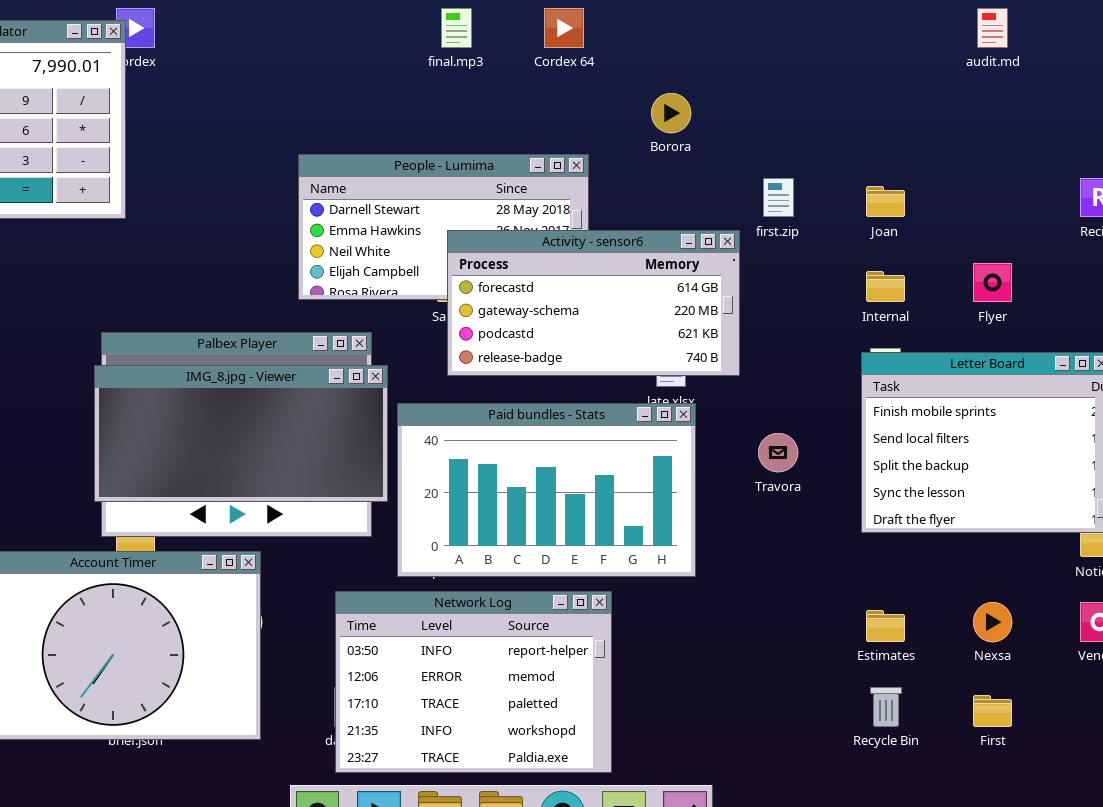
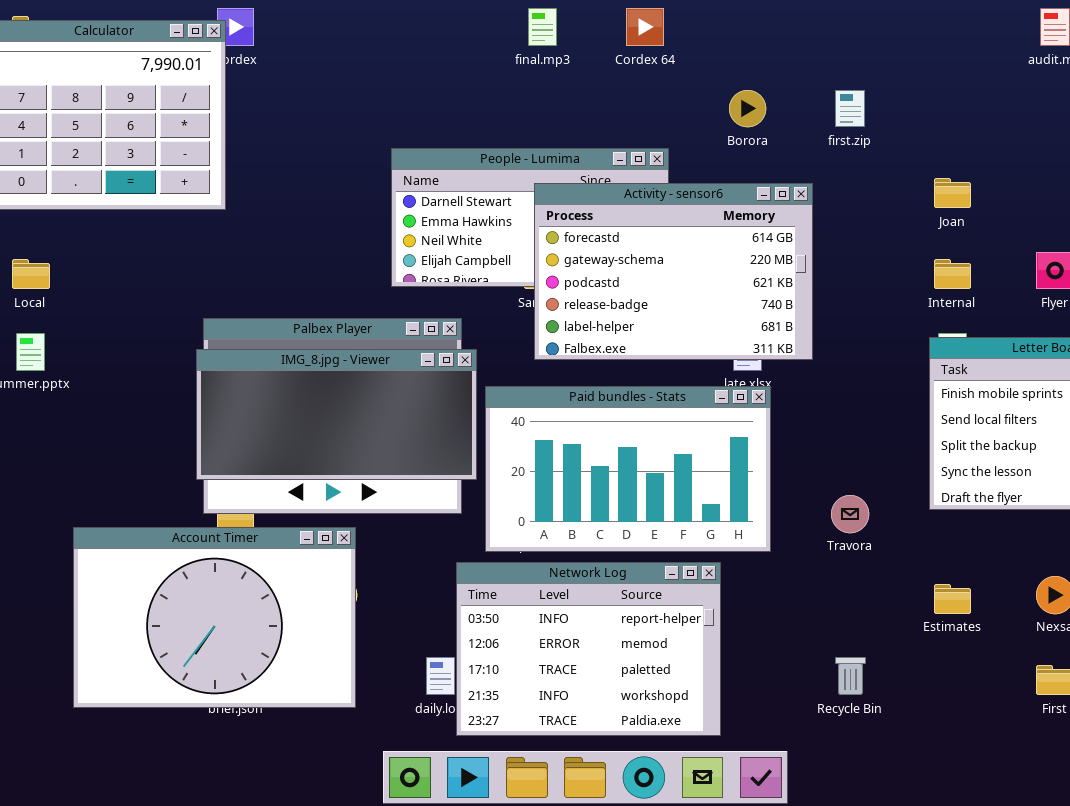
first.zip: [763,178,794,217] -> [835,90,865,127], moved
Activity - sensor6: [447,230,740,376] -> [534,183,813,360], resized
Travora: [758,433,798,472] -> [831,495,869,533], moved
Network Log: [335,591,612,773] -> [456,562,721,736], moved
Recycle Bin: [870,687,902,727] -> [835,657,866,695], moved

